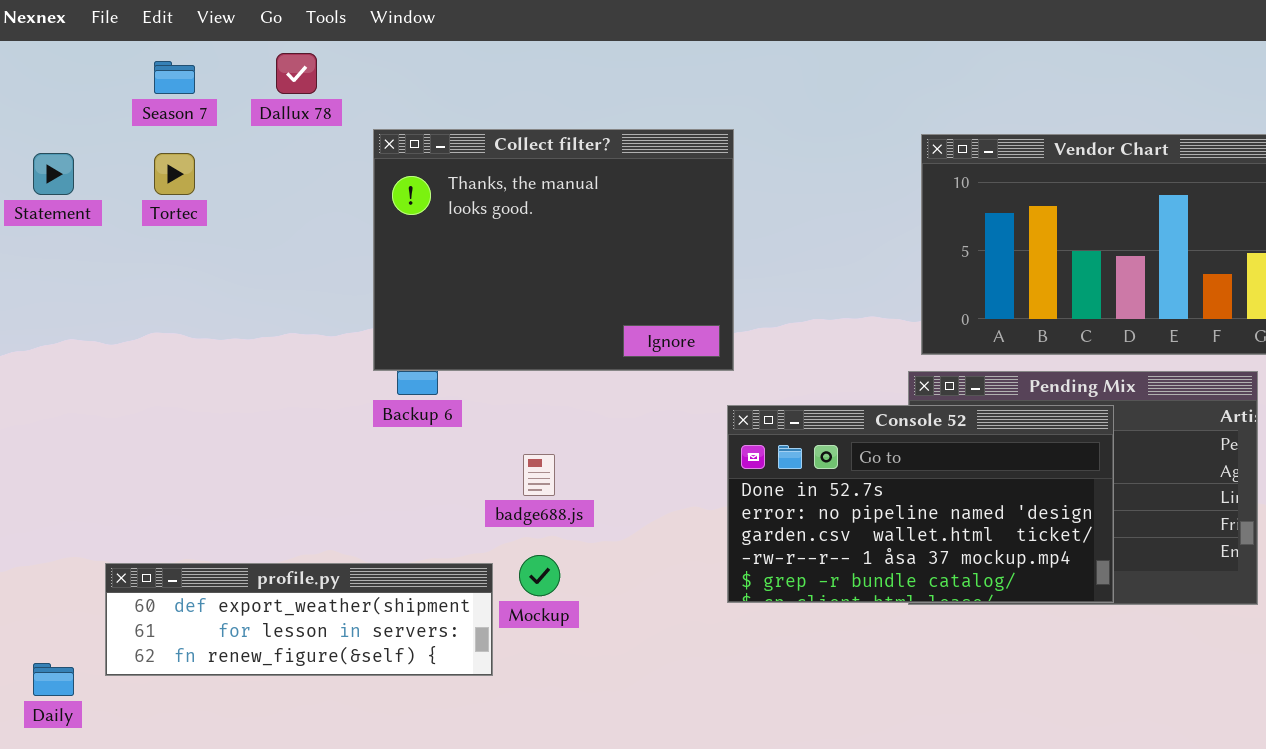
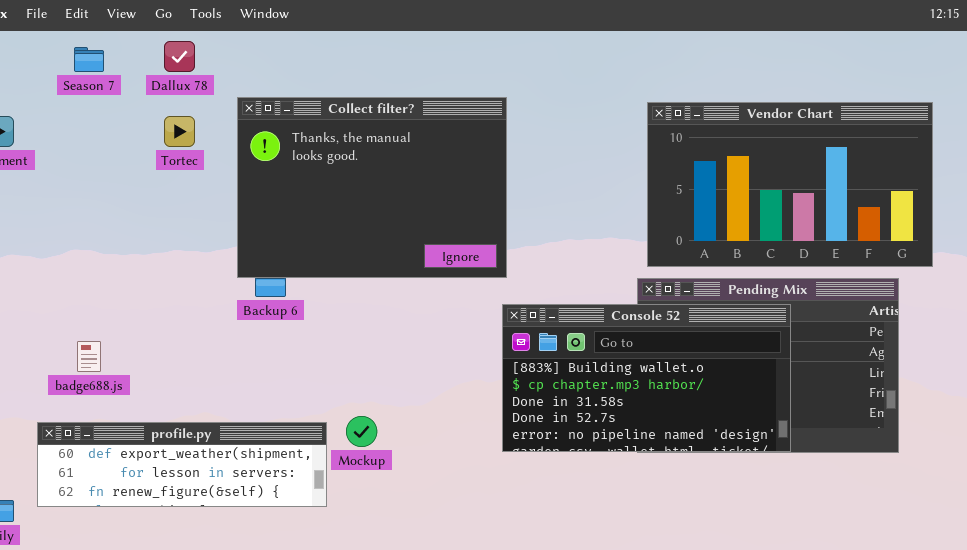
Tortec: [154,153,195,195] -> [164,116,195,147], moved
Console 52: [727,405,1114,603] -> [502,304,791,452], scrolled up 3 rows
badge688.js: [523,454,555,496] -> [77,341,101,372], moved

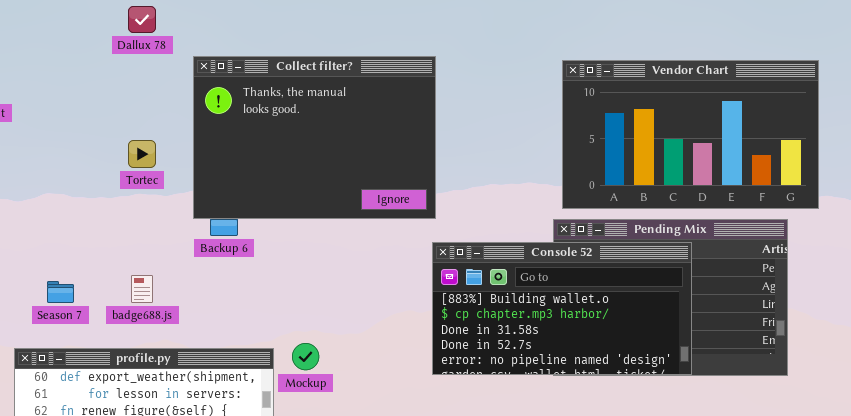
Season 7: [74,47,104,72] -> [47,281,74,303], moved
Tortec: [164,116,195,147] -> [128,140,156,168], moved
badge688.js: [77,341,101,372] -> [131,275,153,303], moved

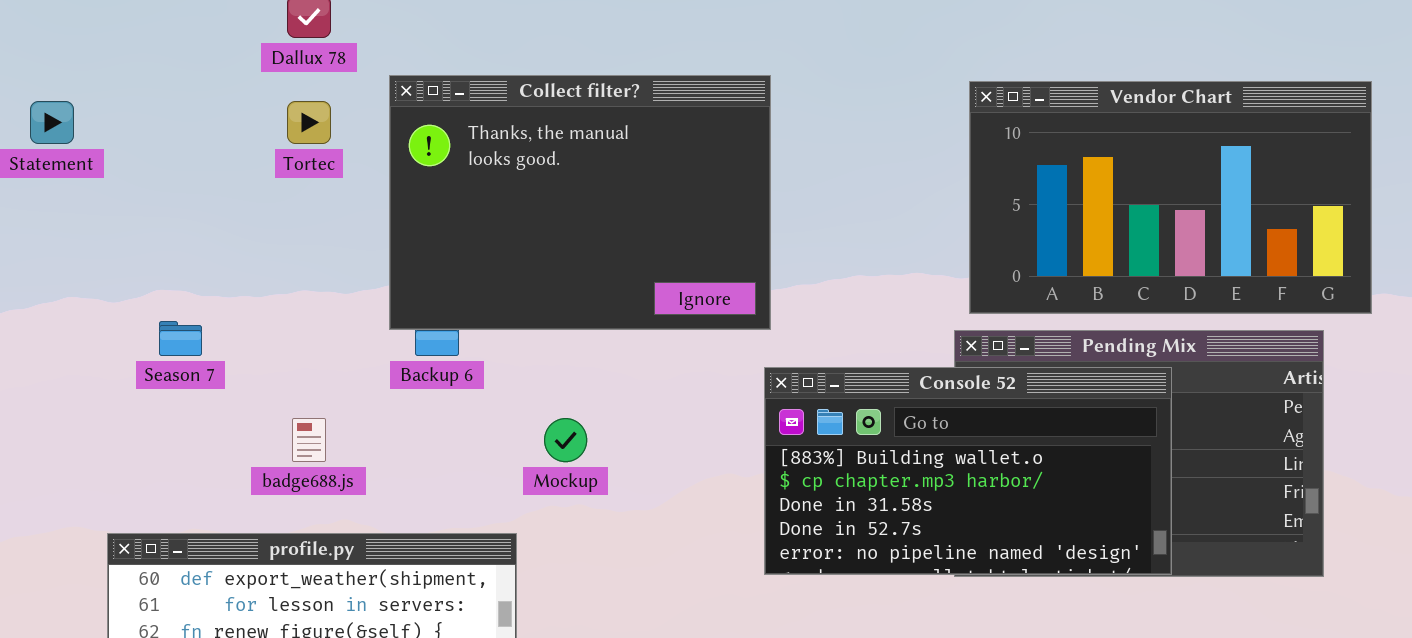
Tortec: [128,140,156,168] -> [287,101,331,144], moved
Season 7: [47,281,74,303] -> [159,321,202,356], moved
Mockup: [292,343,319,370] -> [544,418,587,462], moved

